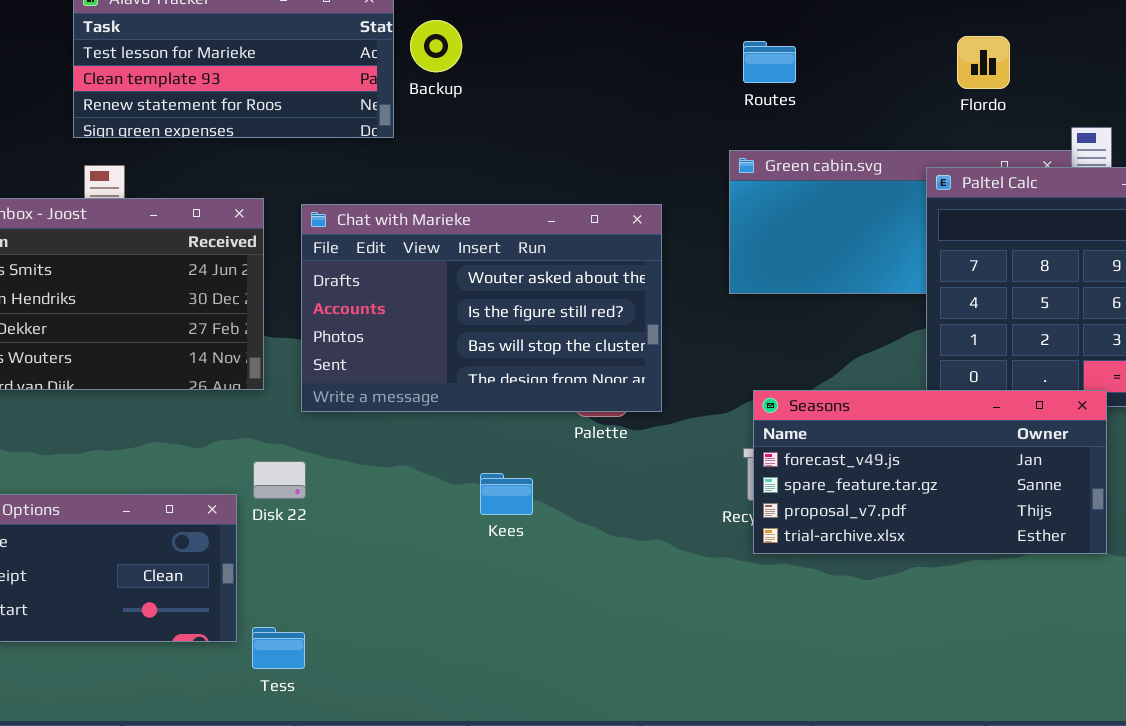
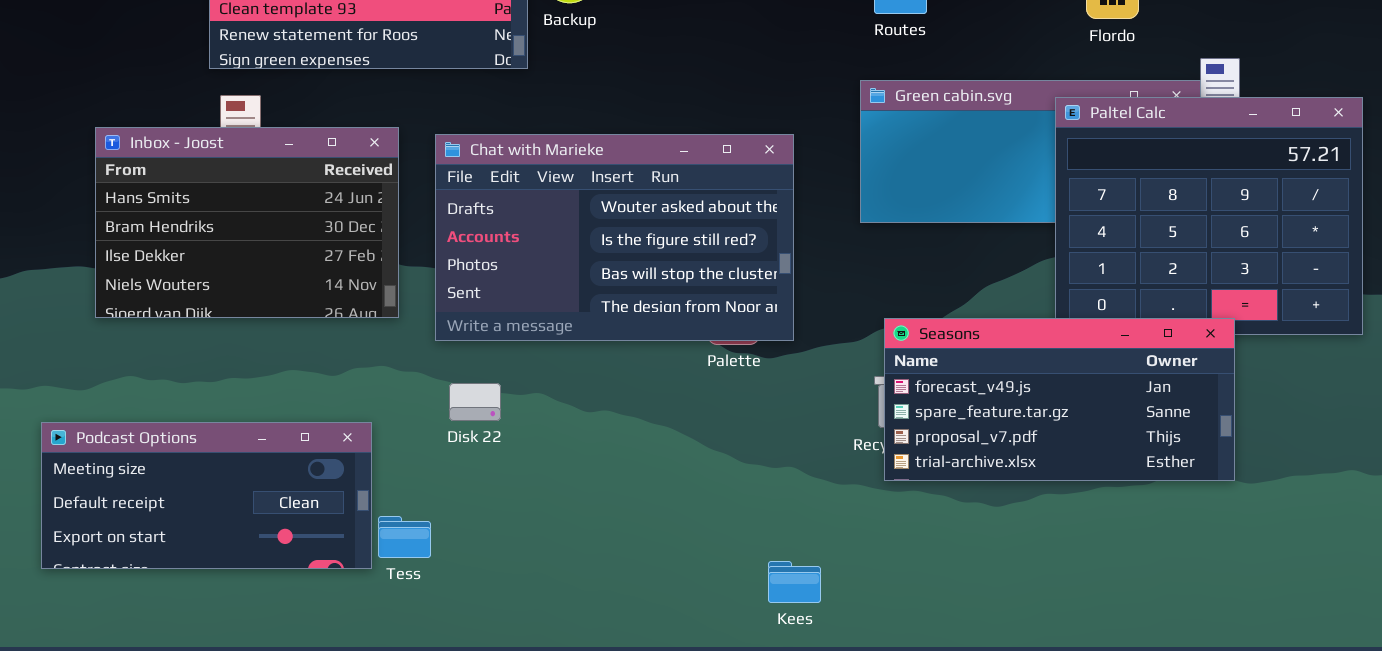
Disk 22: [253,461,306,499] -> [449,383,501,421], moved
Kees: [480,473,533,515] -> [768,561,821,603], moved
Tess: [252,627,305,669] -> [378,516,431,558], moved

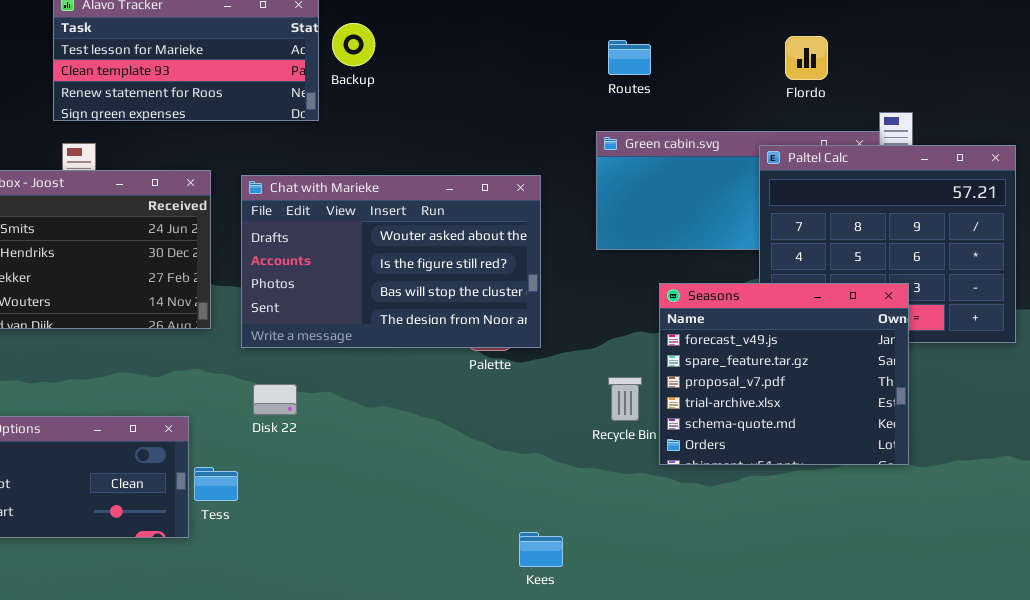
Seasons: [884,318,1235,481] -> [659,283,909,465], resized
Tess: [378,516,431,558] -> [194,467,238,501], moved

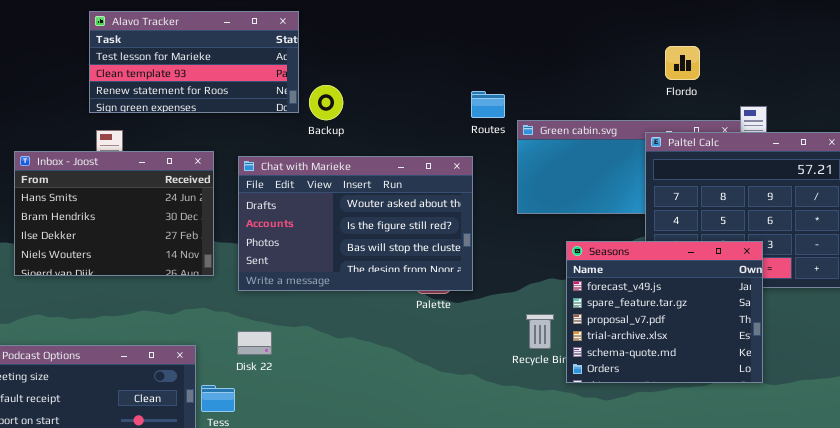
Backup: [332,23,375,66] -> [309,85,343,120], moved
Routes: [608,40,651,75] -> [471,91,505,118], moved
Disk 22: [253,384,297,415] -> [237,331,272,355], moved

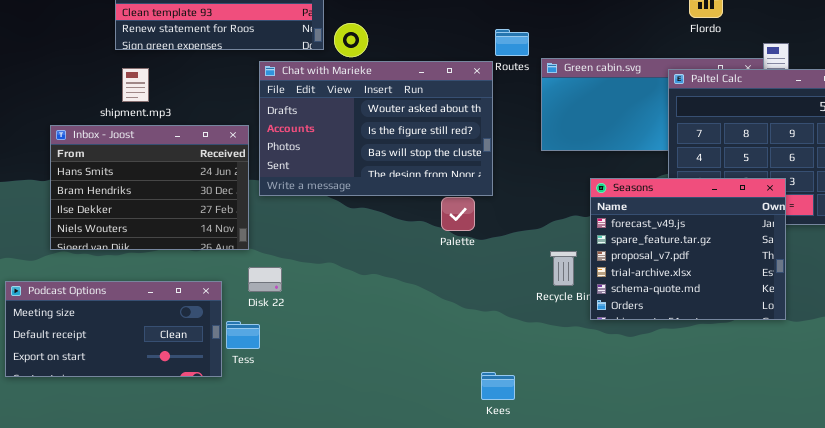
Inbox - Joost: [14,151,214,276] -> [50,125,249,250], moved
Chat with Marieke: [238,156,473,291] -> [259,61,493,196], moved
Disk 22: [237,331,272,355] -> [248,267,282,292], moved

